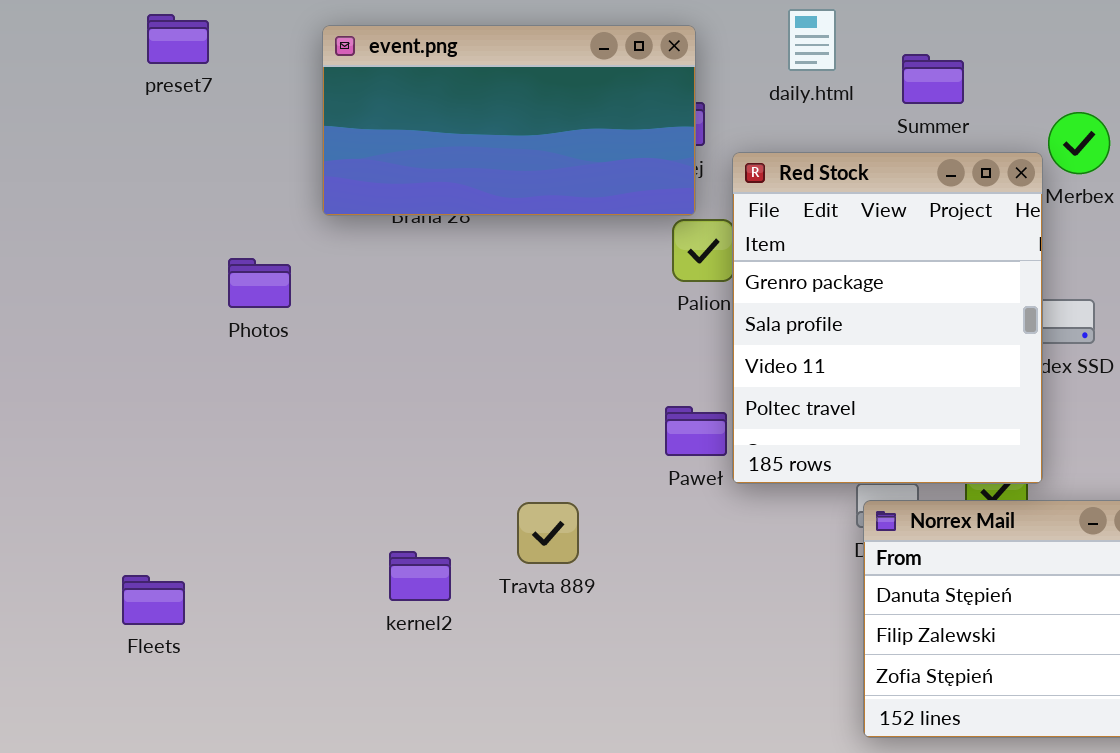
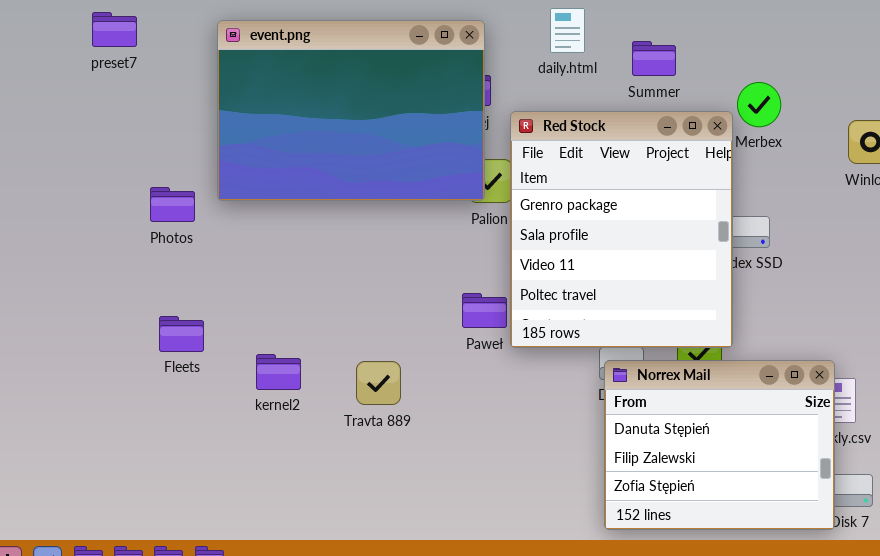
event.png: [322,25,696,216] -> [217,20,485,201], resized
kernel2: [389,551,451,601] -> [256,354,301,390], moved
Fleets: [122,575,185,625] -> [159,316,204,352], moved

